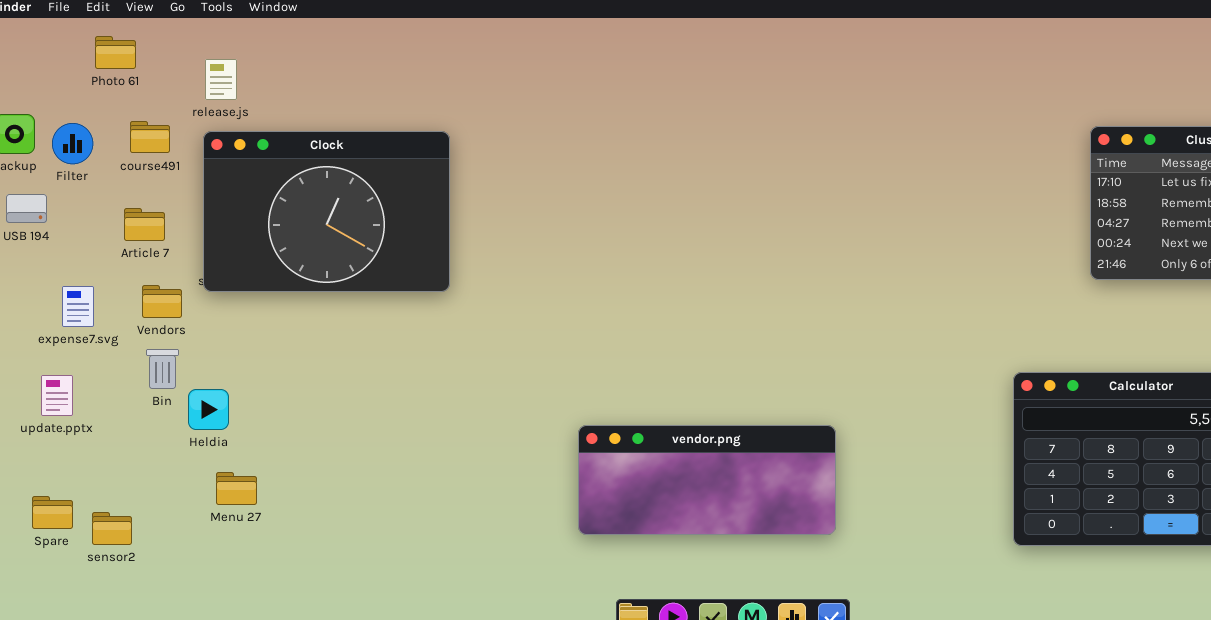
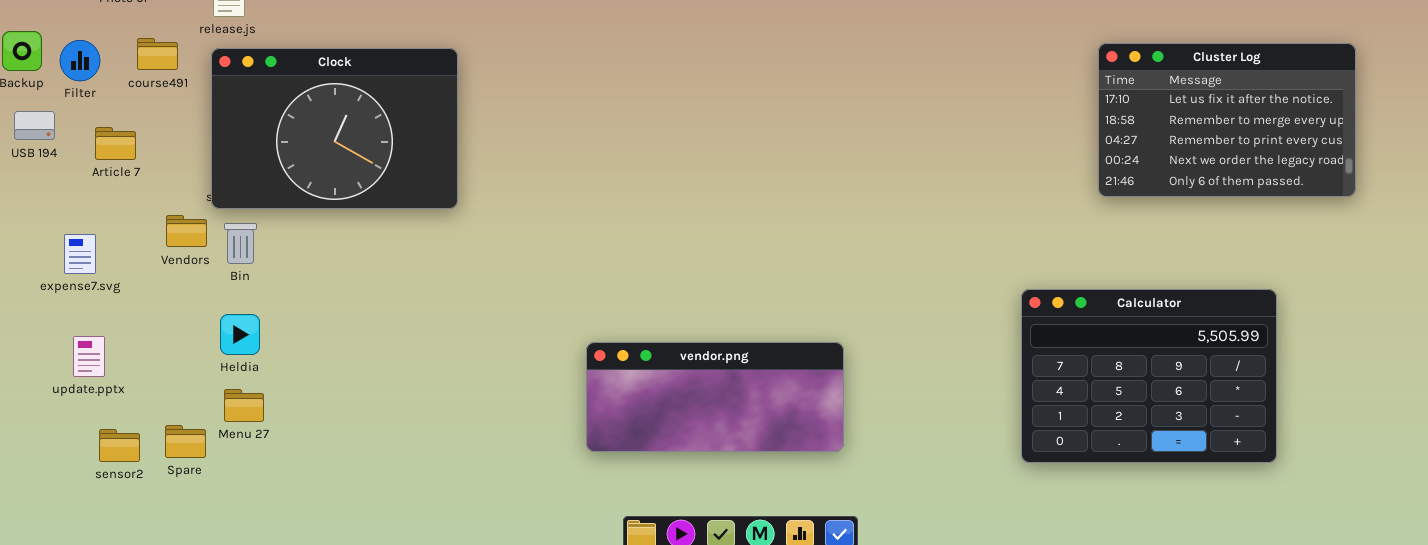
Article 7: [124,208,165,241] -> [95,127,136,160], moved
Vendors: [142,285,182,318] -> [166,215,207,247], moved
expense7.svg: [62,286,94,327] -> [64,234,96,274], moved
Bin: [146,349,179,389] -> [224,223,257,264], moved
update.pptx: [41,375,73,416] -> [73,336,105,377], moved
Heldia: [188,389,229,430] -> [220,314,260,355], moved
Spare: [32,496,73,529] -> [165,425,206,458], moved

